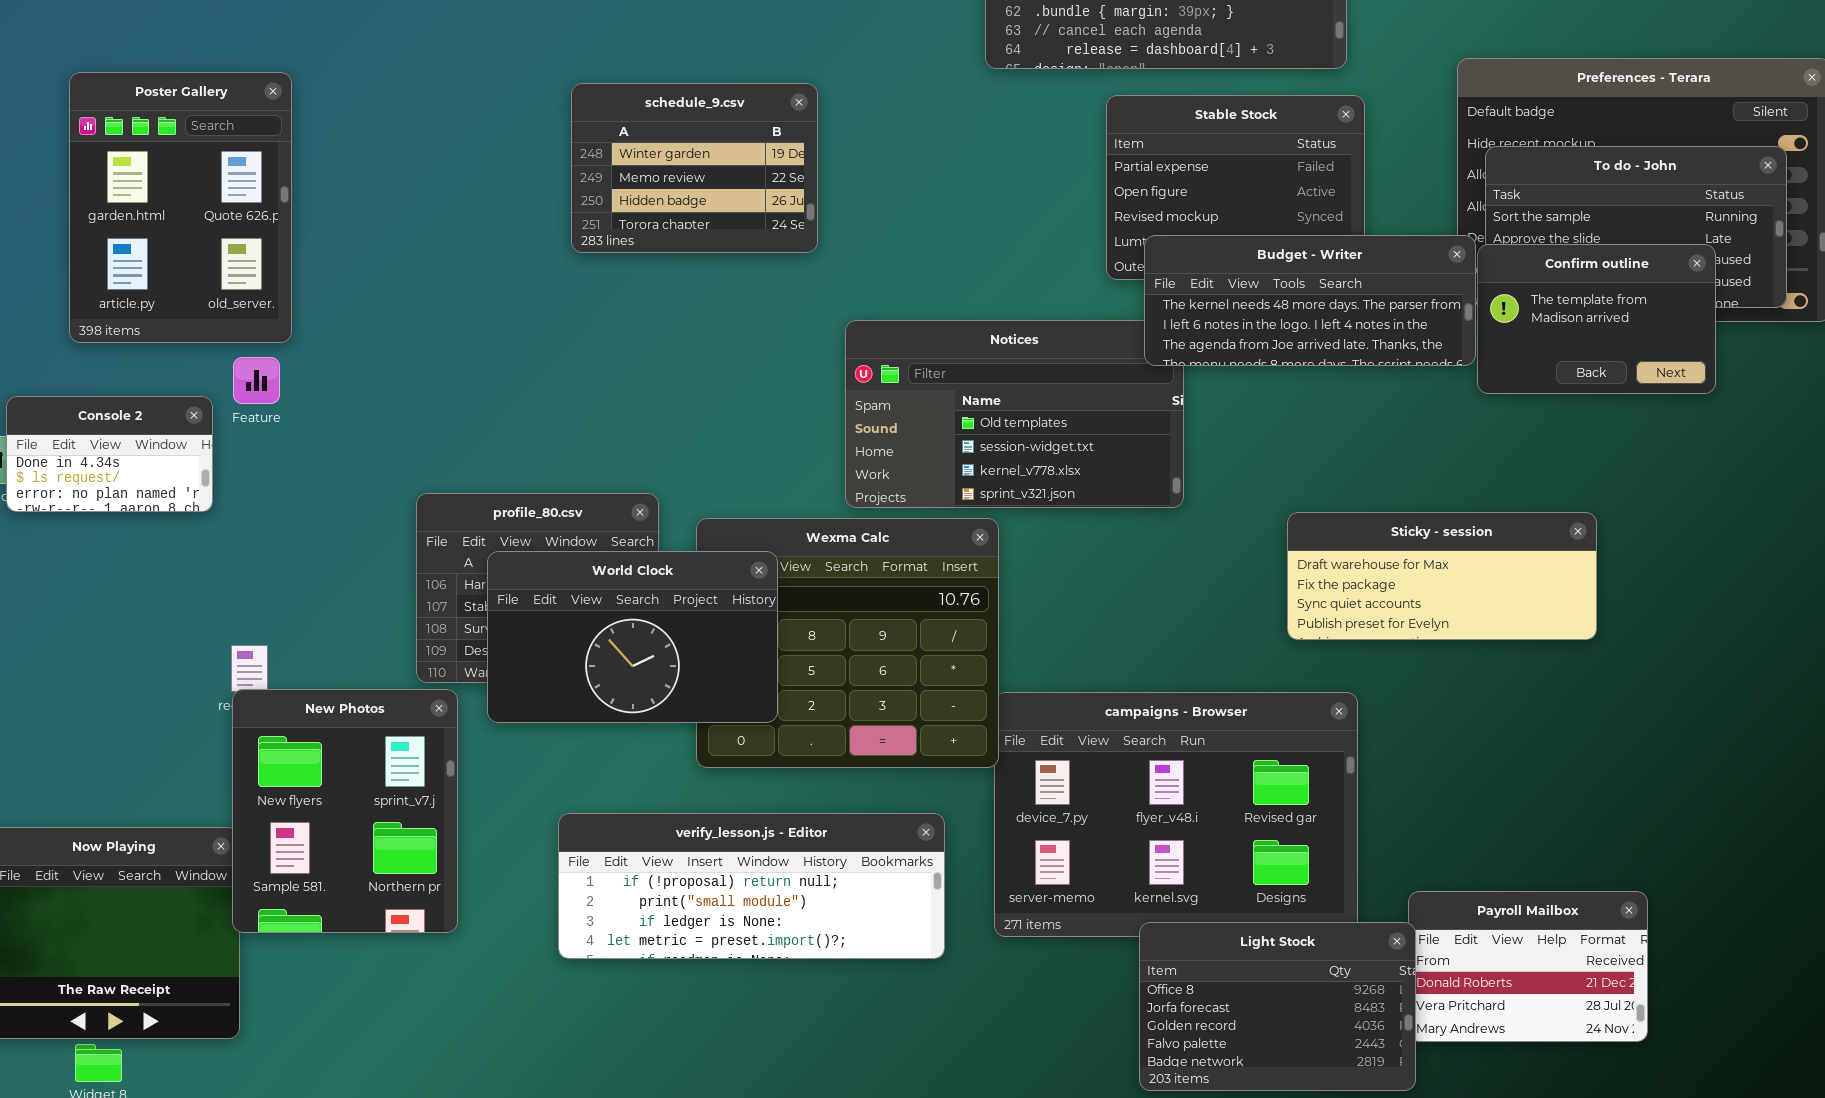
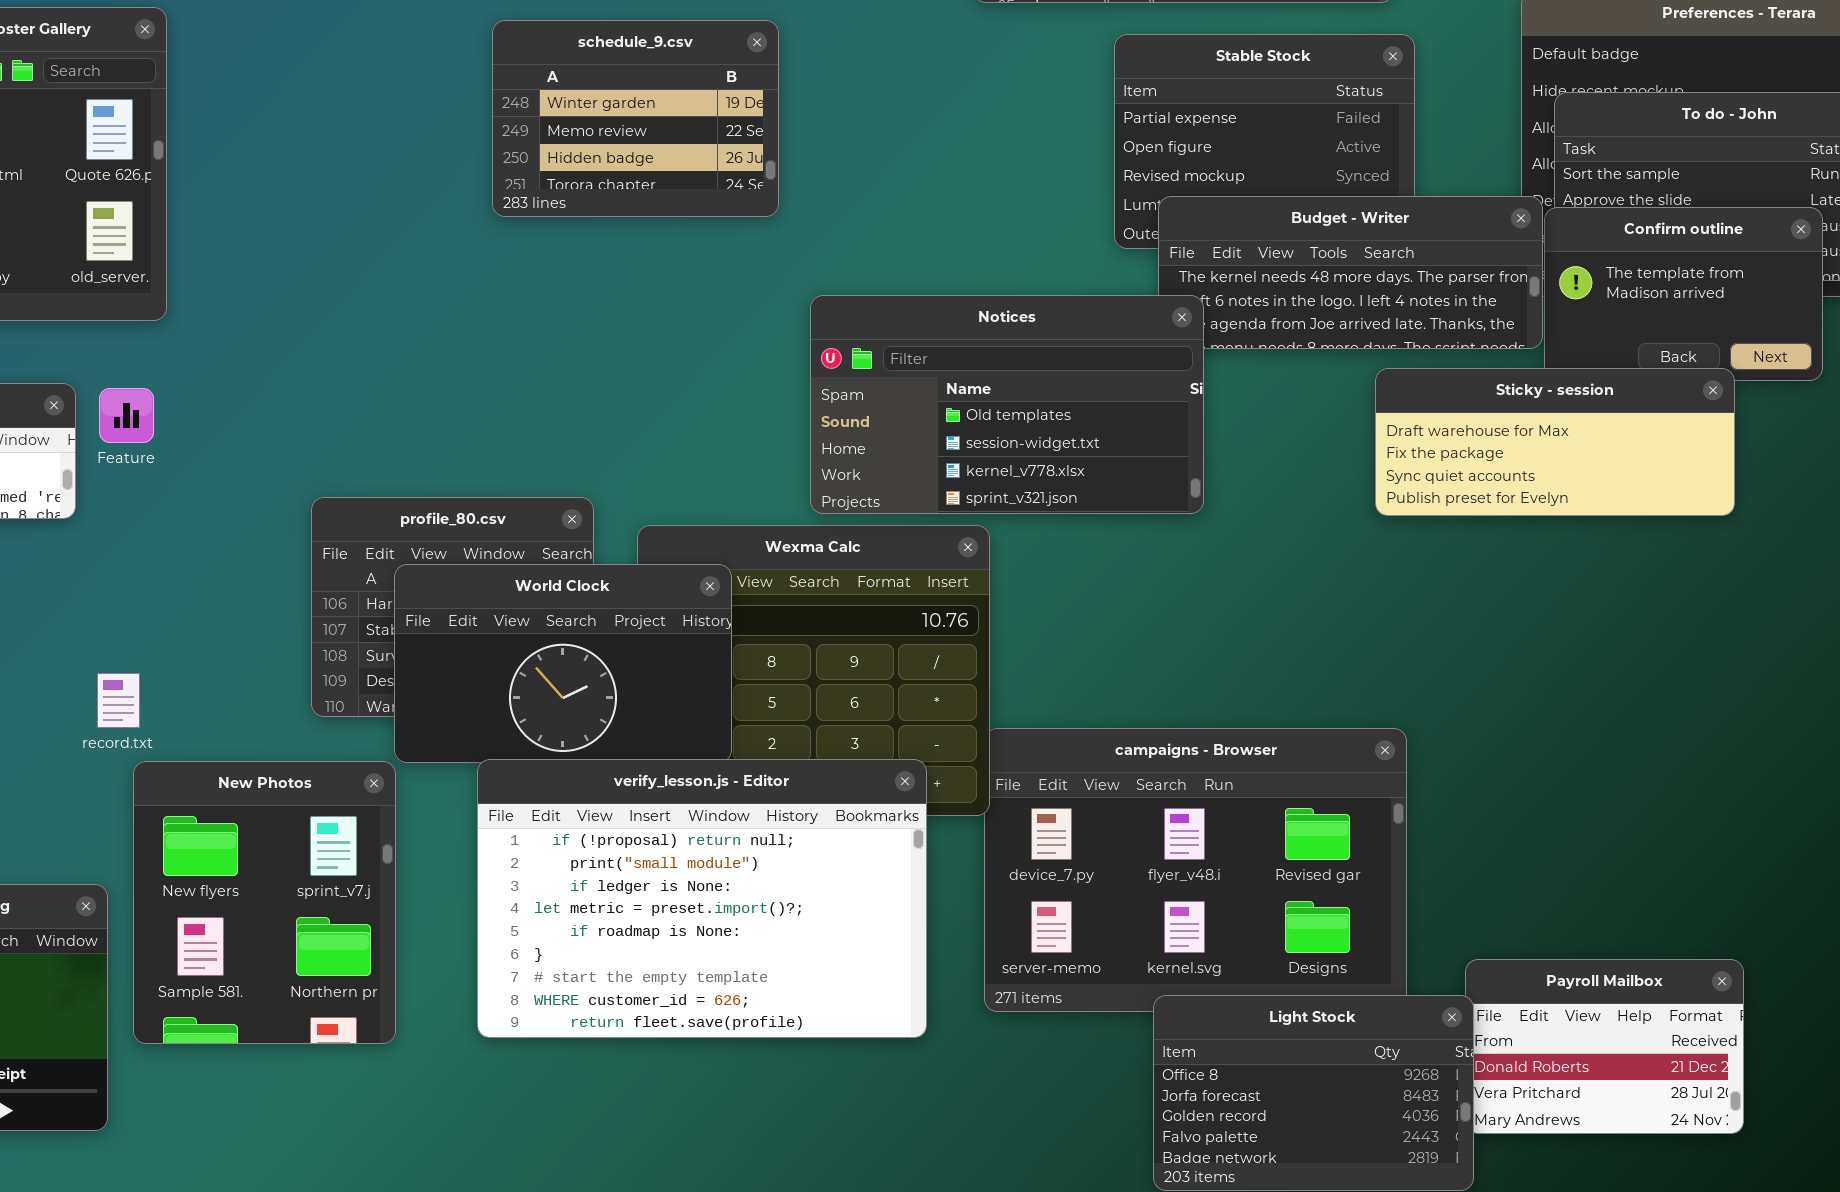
Notices: [845,320,1184,508] -> [810,295,1204,514], raised
Feature: [233,357,280,404] -> [99,388,154,443], moved
Sticky - session: [1287,512,1597,640] -> [1375,368,1735,516], moved
New Photos: [232,689,458,933] -> [133,761,396,1044], moved
verify_lesson.js - Editor: [558,813,945,959] -> [477,759,927,1038], resized

